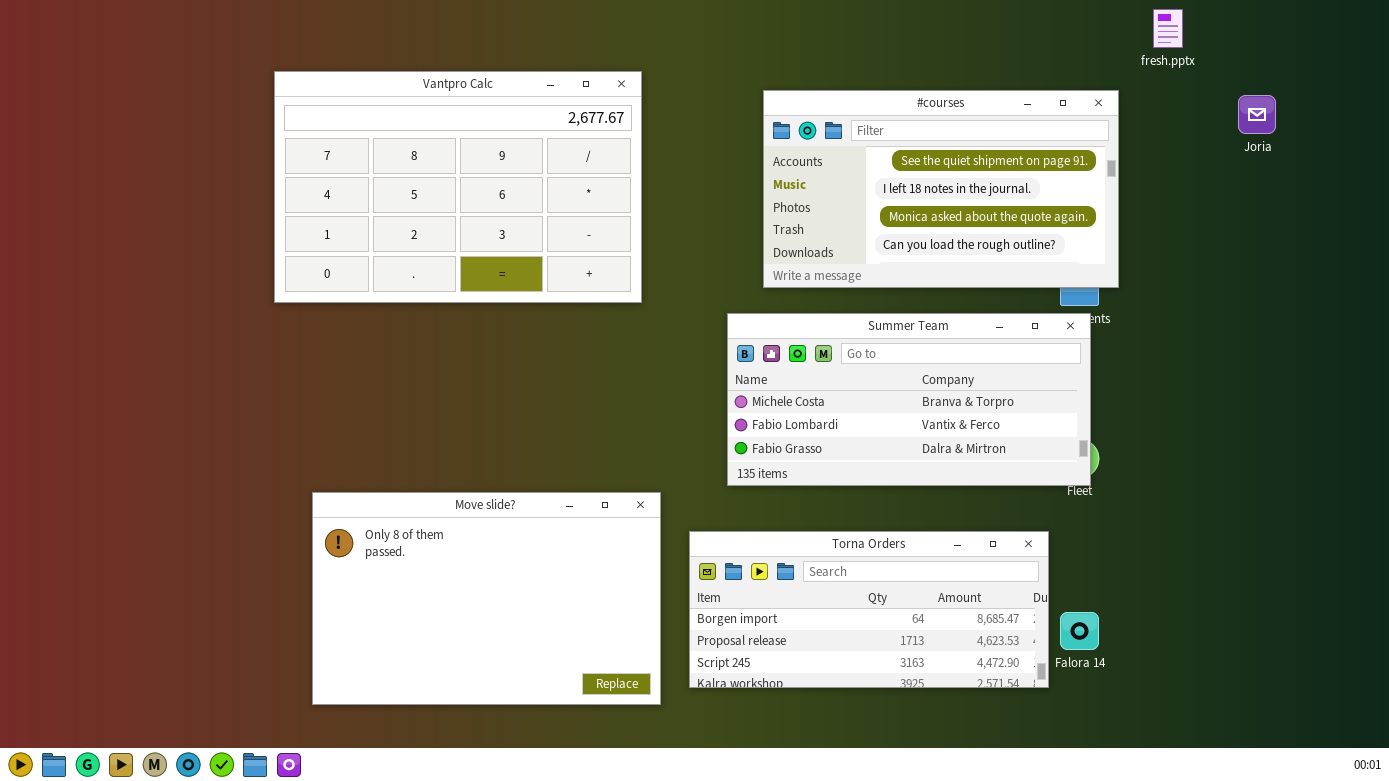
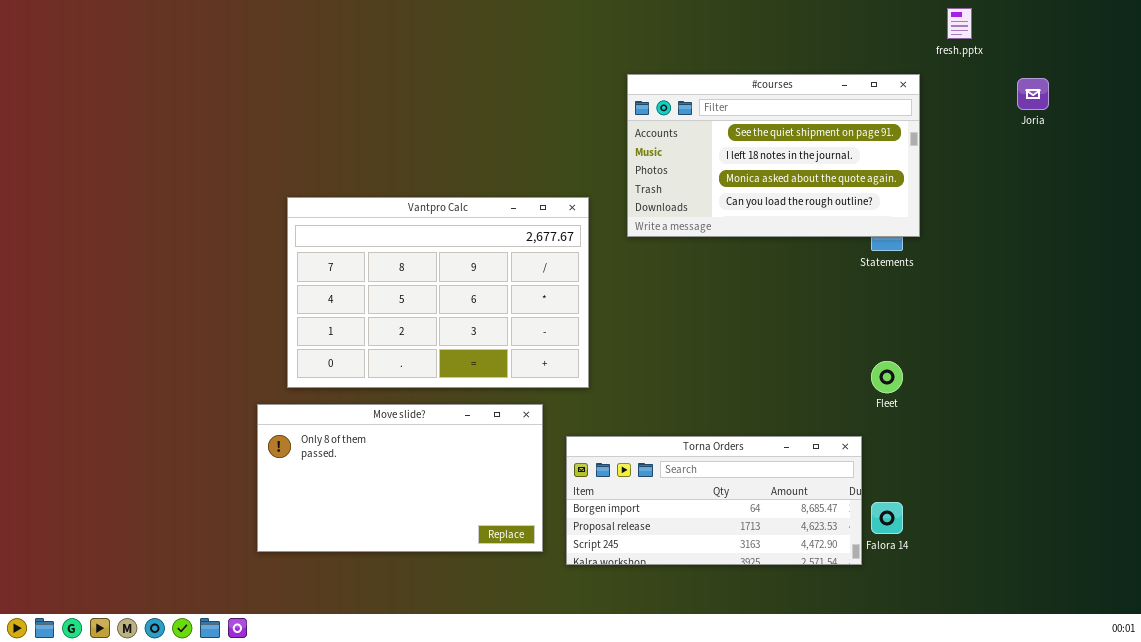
Vantpro Calc: [274,71,642,303] -> [287,197,589,388], moved
Summer Team: [727,313,1091,486] -> none, closed
Move slide?: [312,492,661,705] -> [257,404,543,552], resized

